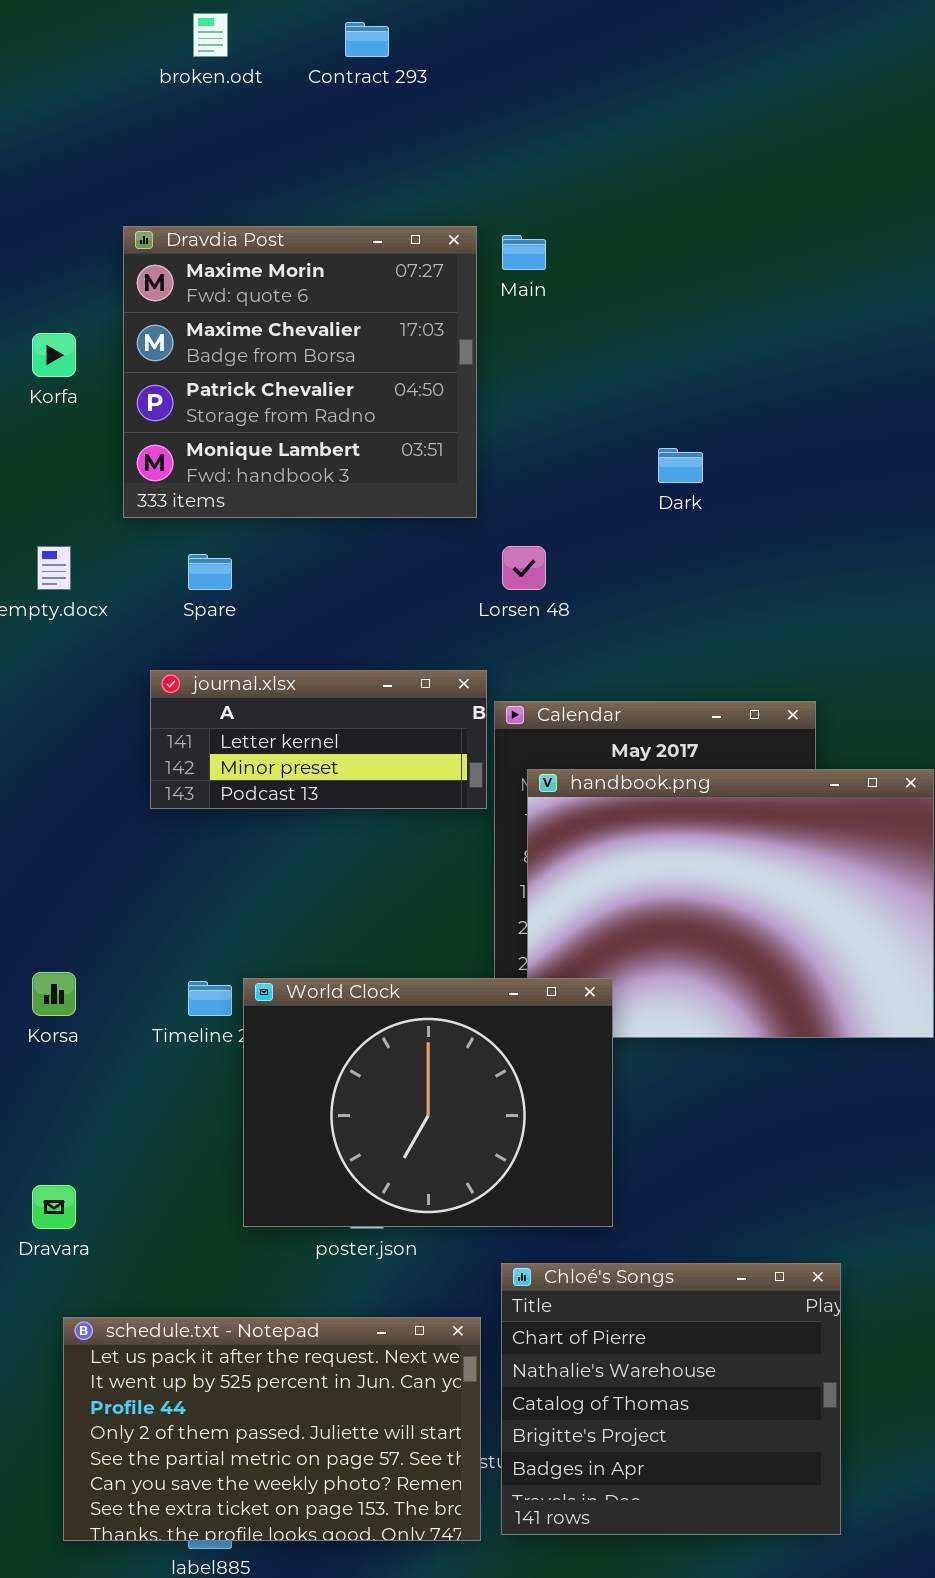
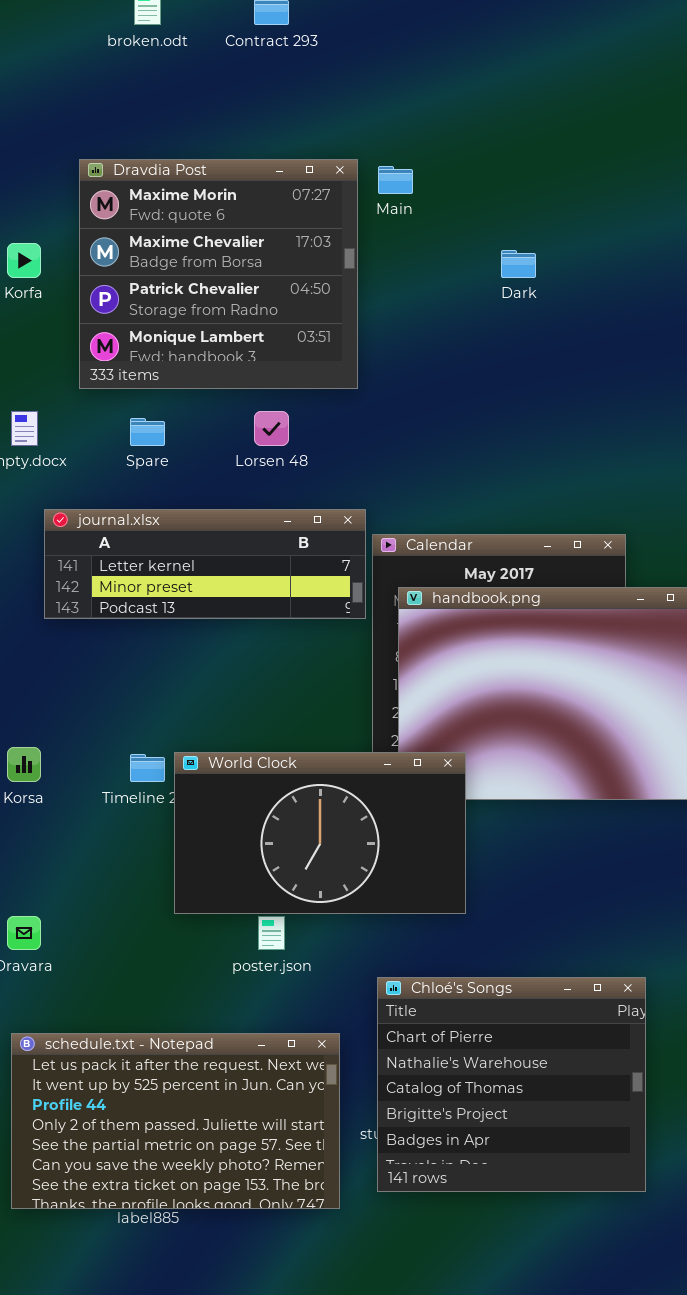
Dark: [658,448,703,483] -> [501,250,536,278], moved
Lorsen 48: [502,546,546,590] -> [254,411,289,446], moved
journal.xlsx: [150,670,487,809] -> [44,509,366,619], resized
World Clock: [243,978,613,1227] -> [174,752,466,914], resized
schedule.txt - Notepad: [63,1317,481,1541] -> [11,1033,340,1209], moved

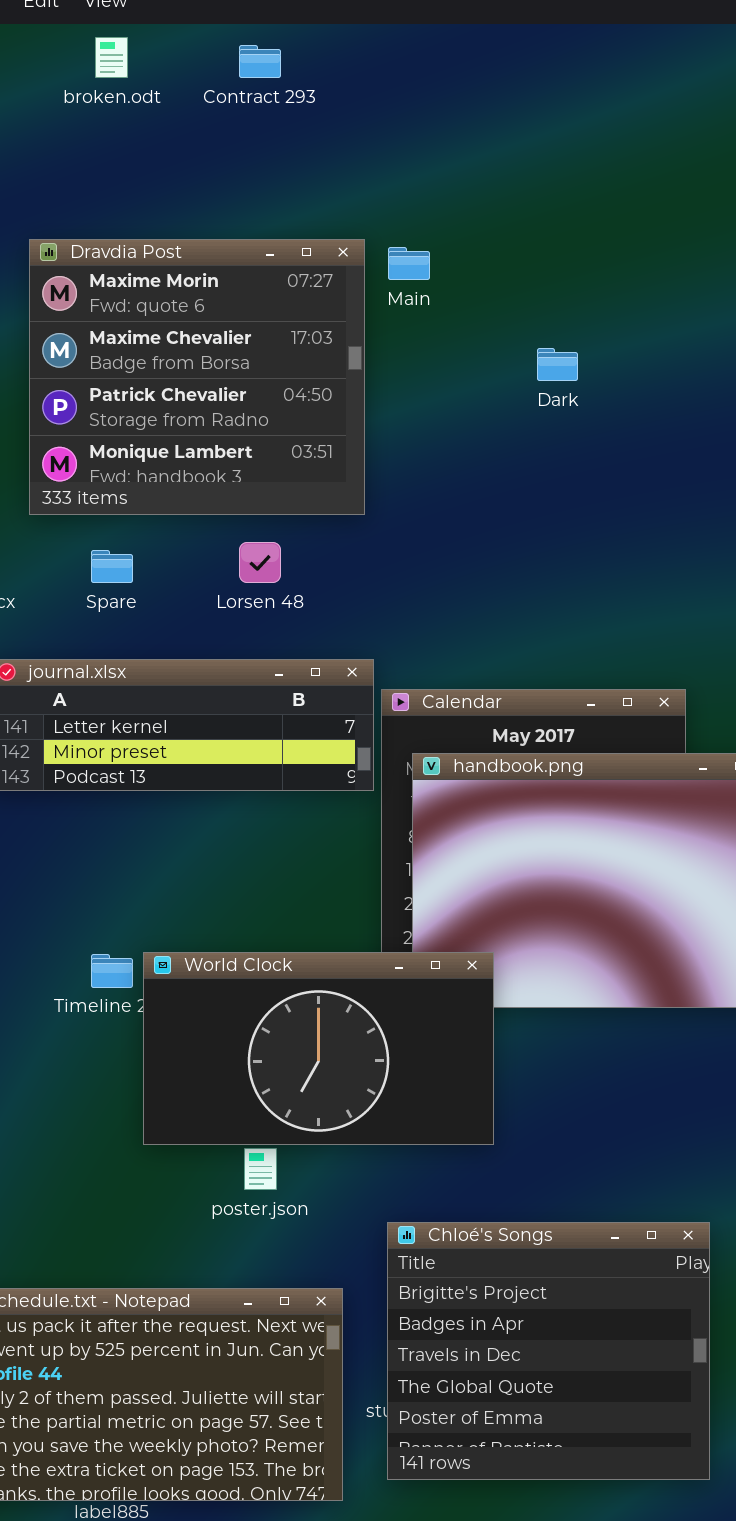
Chloé's Songs: [377,977,646,1192] -> [387,1222,710,1480], scrolled down 3 rows

